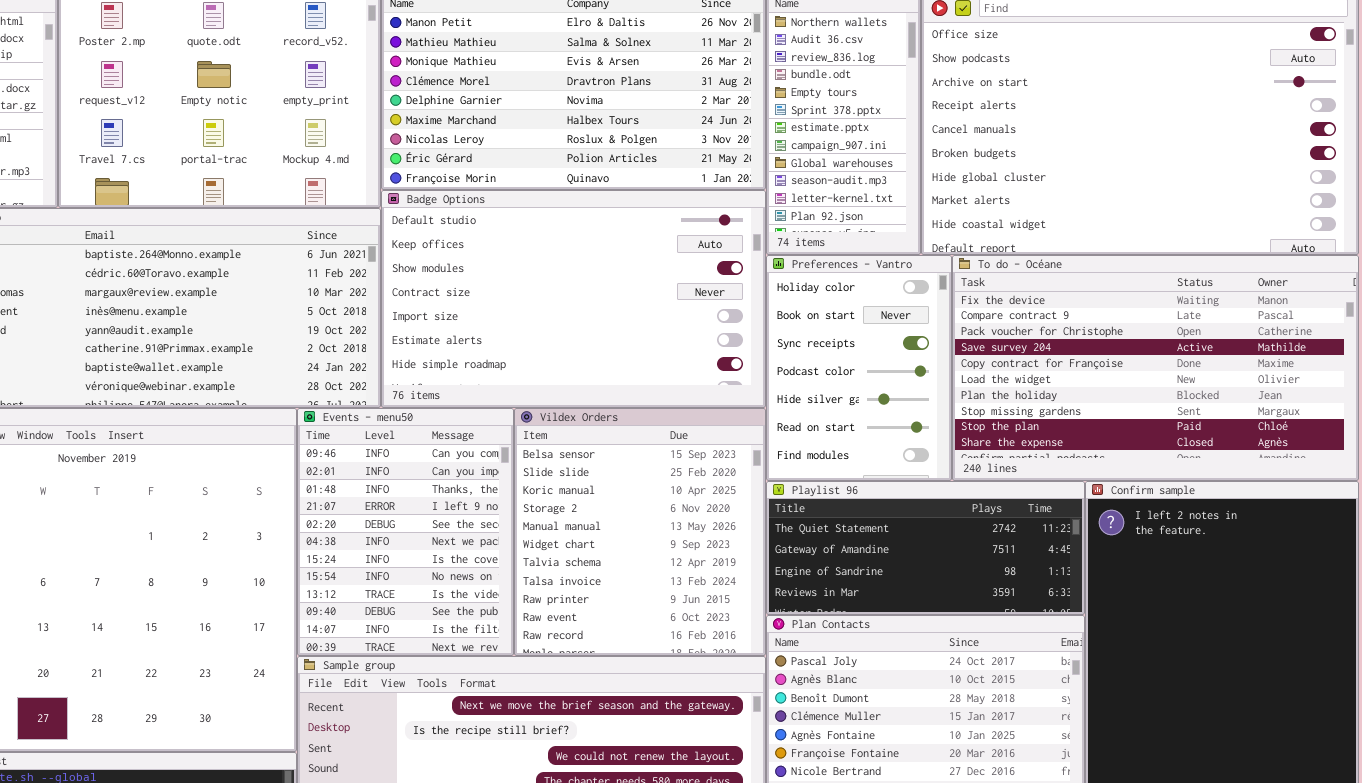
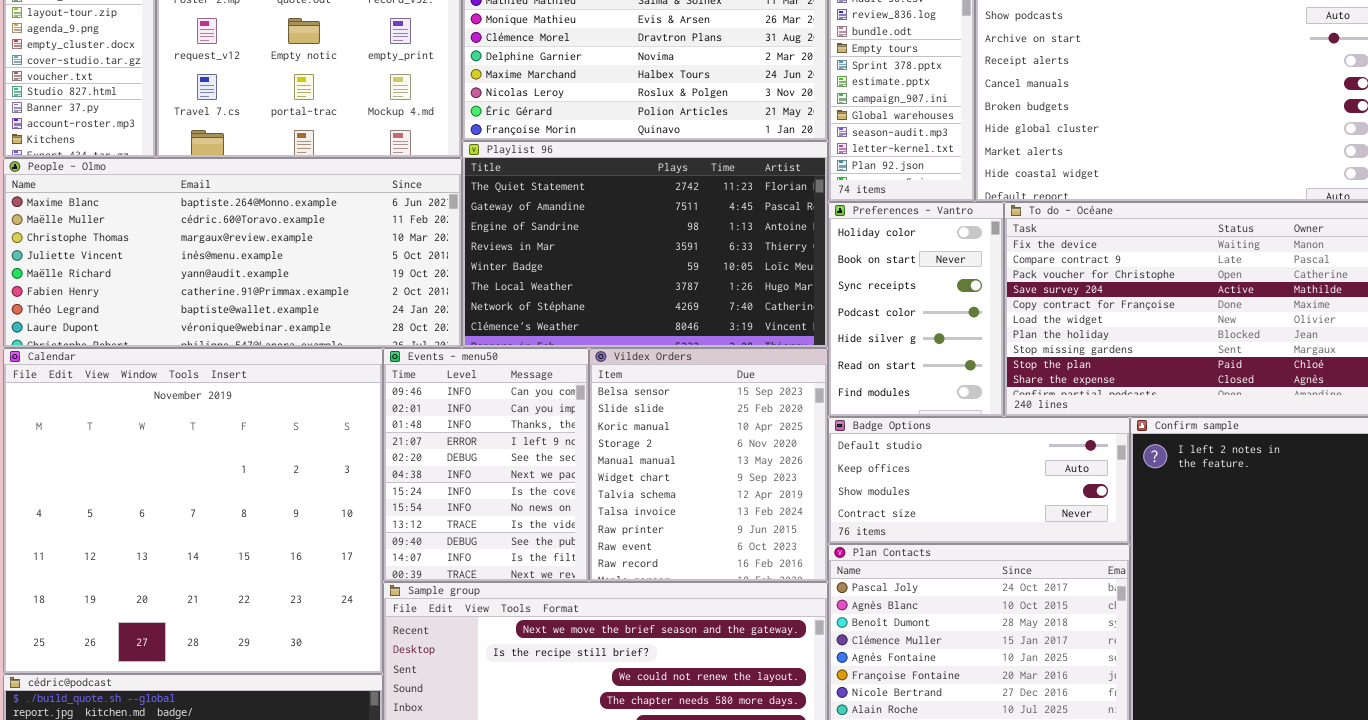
Badge Options: [381,190,766,408] -> [828,417,1130,544], moved, resized
Playlist 96: [766,481,1085,615] -> [462,141,828,348], moved, resized

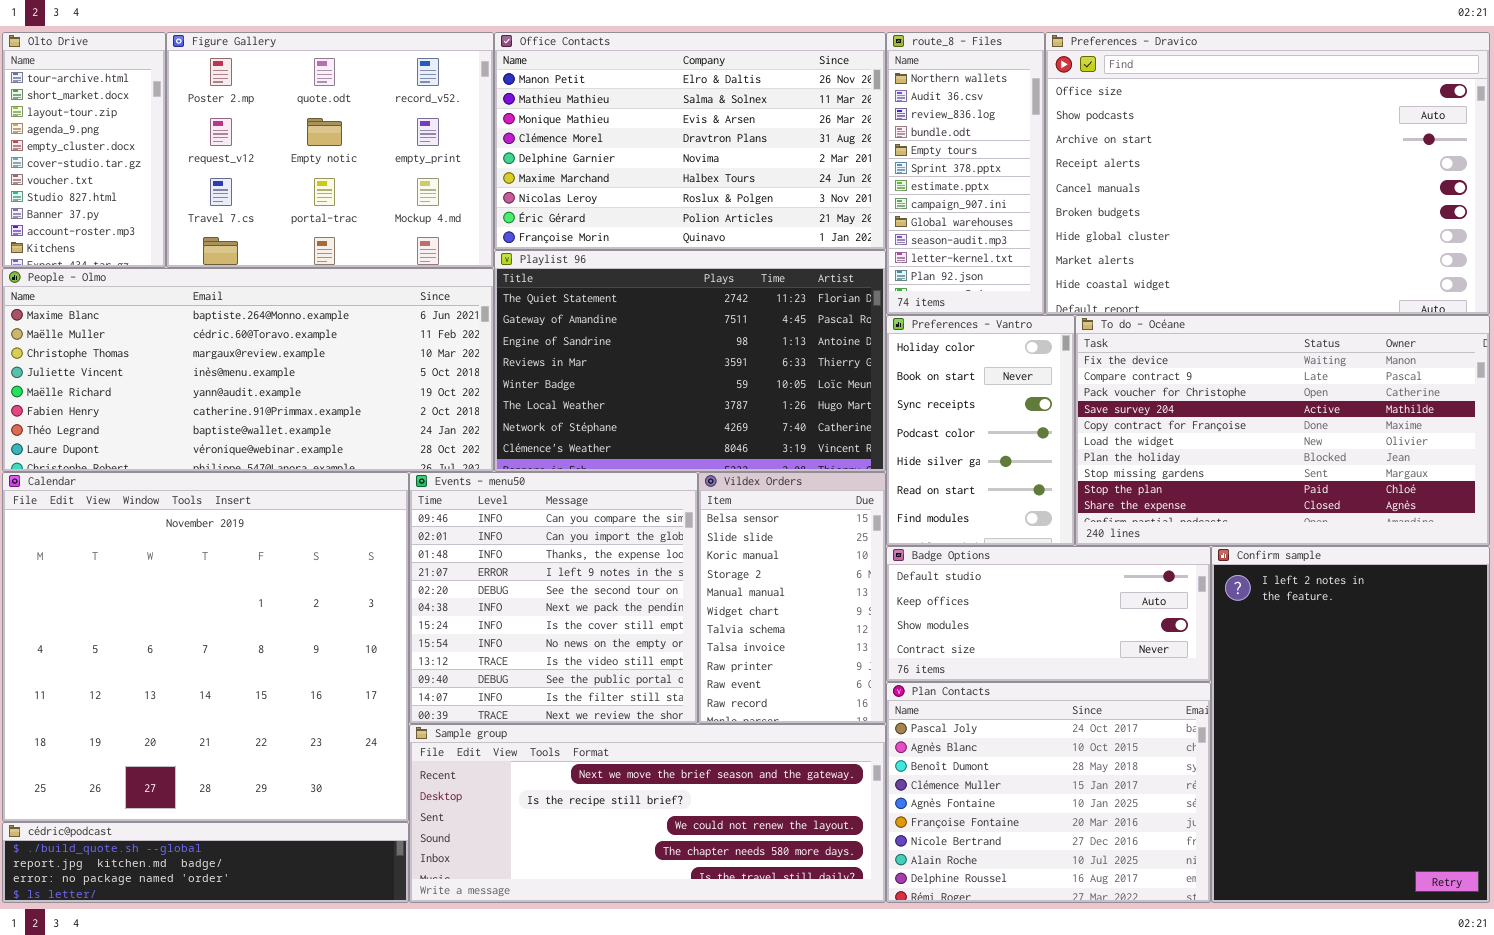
Events - menu50: [383,348,589,582] -> [409,472,698,724], resized
Vildex Orders: [589,348,828,582] -> [698,472,886,724], resized

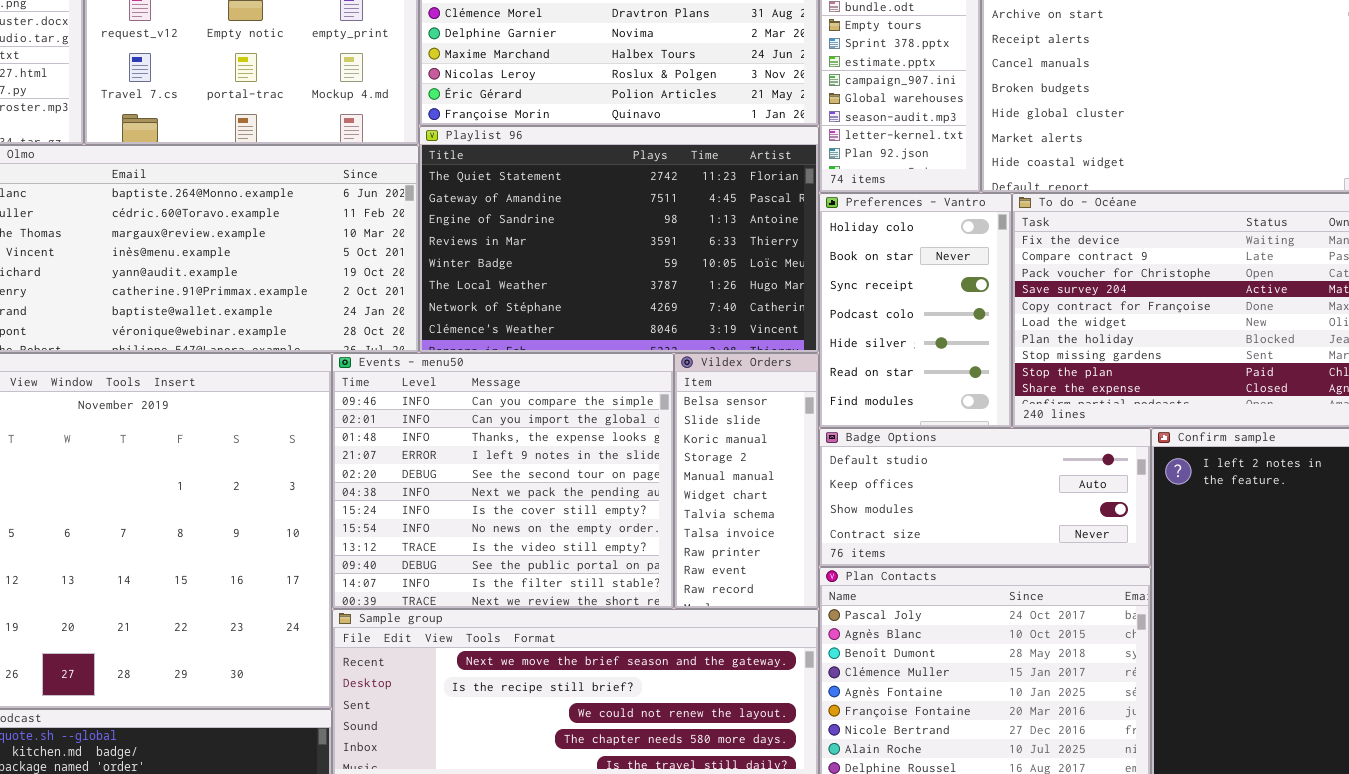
Events - menu50: [409,472,698,724] -> [332,353,674,609], resized
Vildex Orders: [698,472,886,724] -> [674,353,819,609], resized

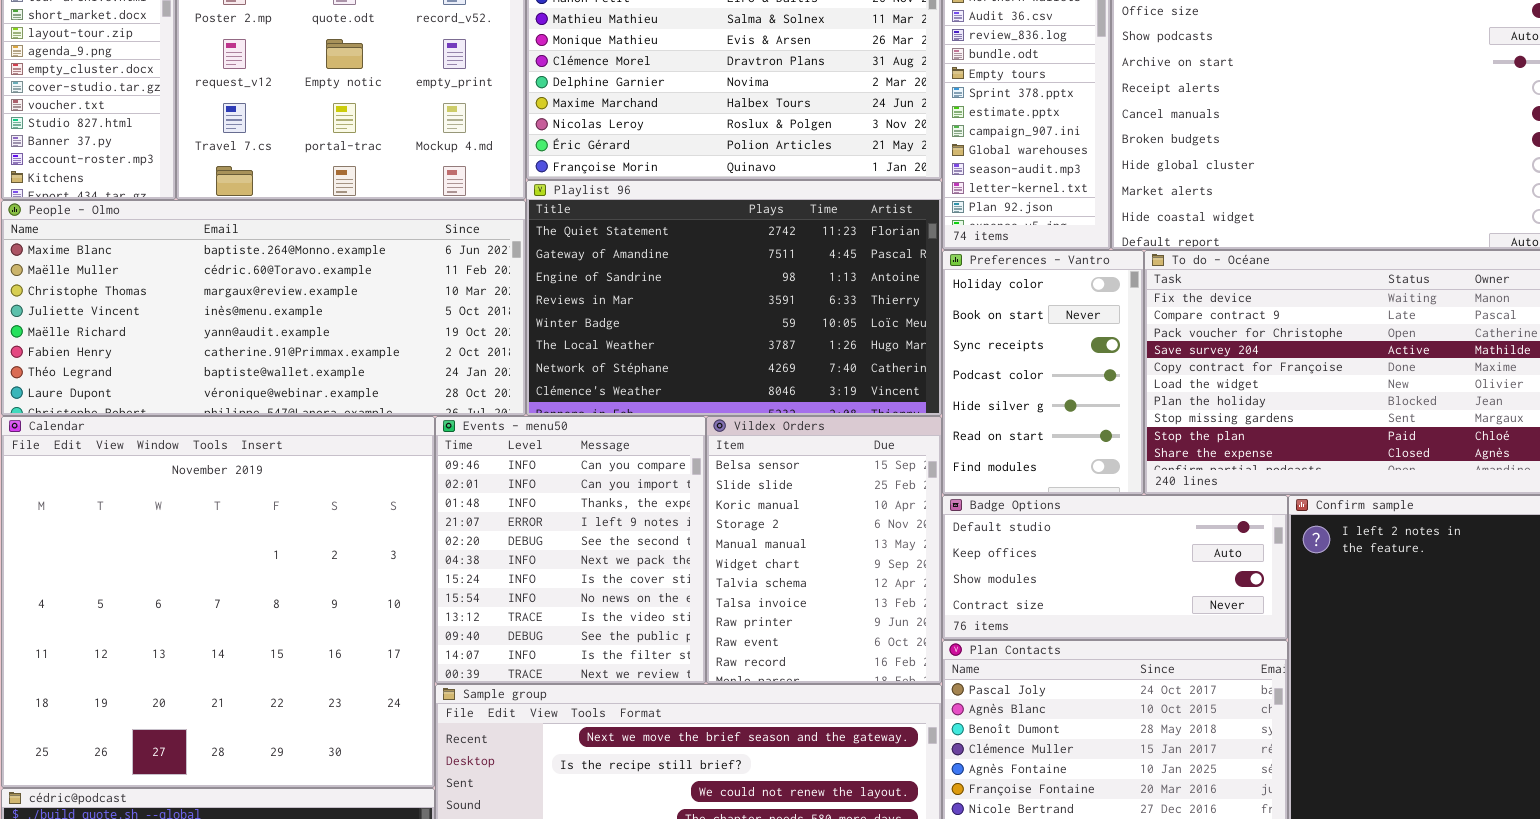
Events - menu50: [332,353,674,609] -> [435,416,706,684], resized
Vildex Orders: [674,353,819,609] -> [706,416,942,684], resized

